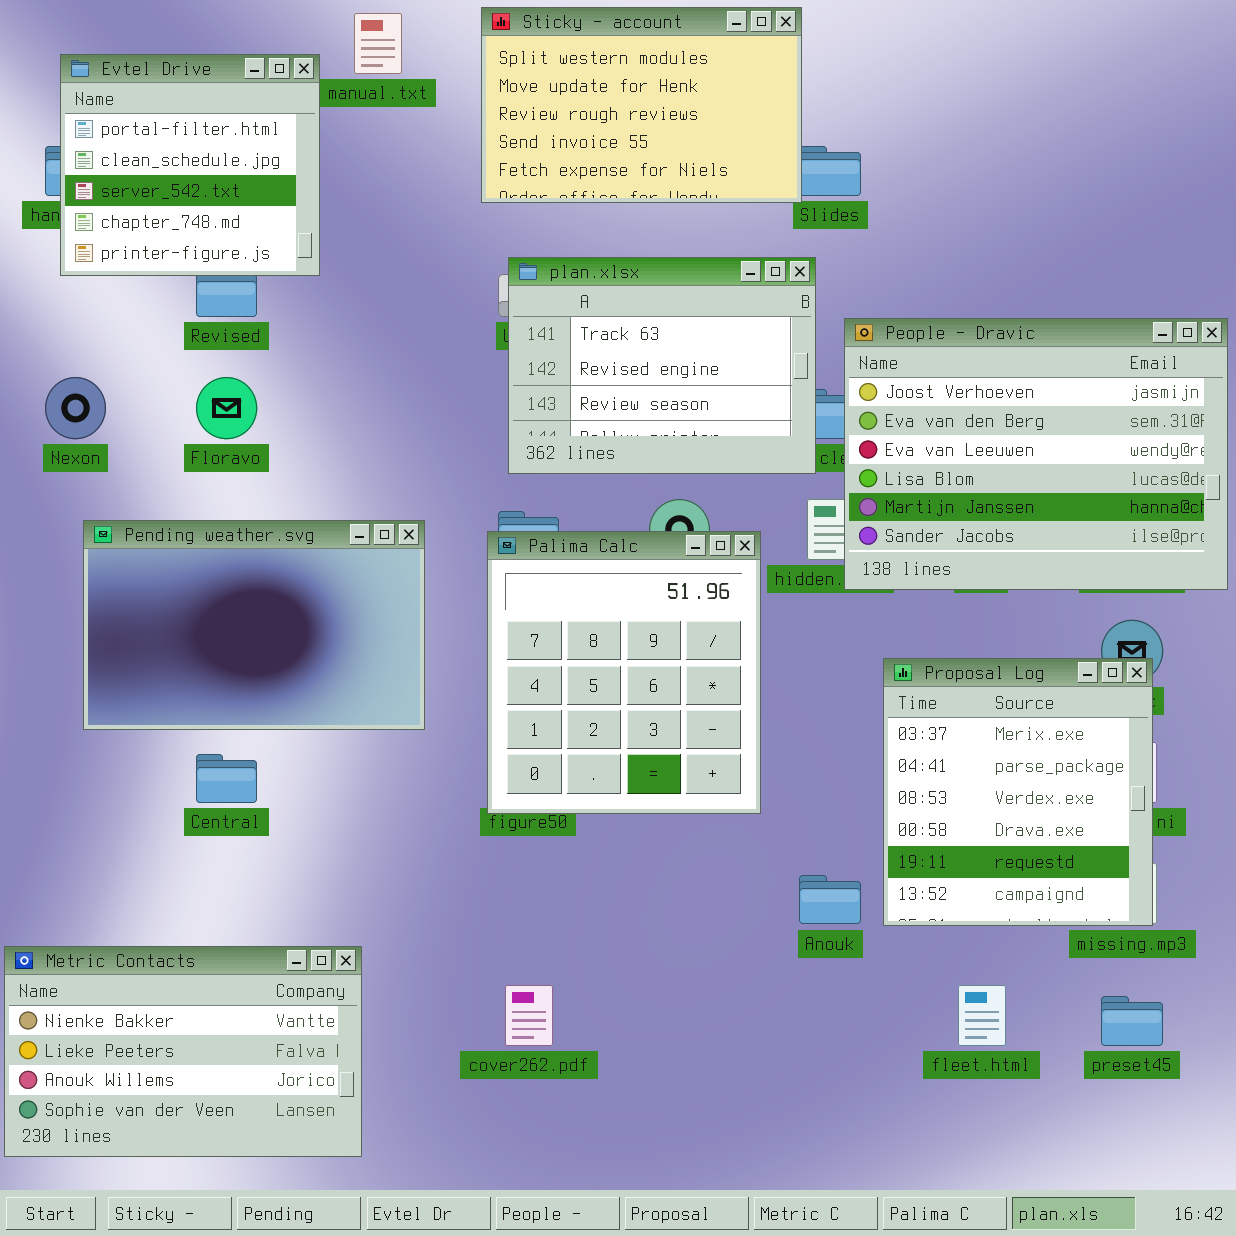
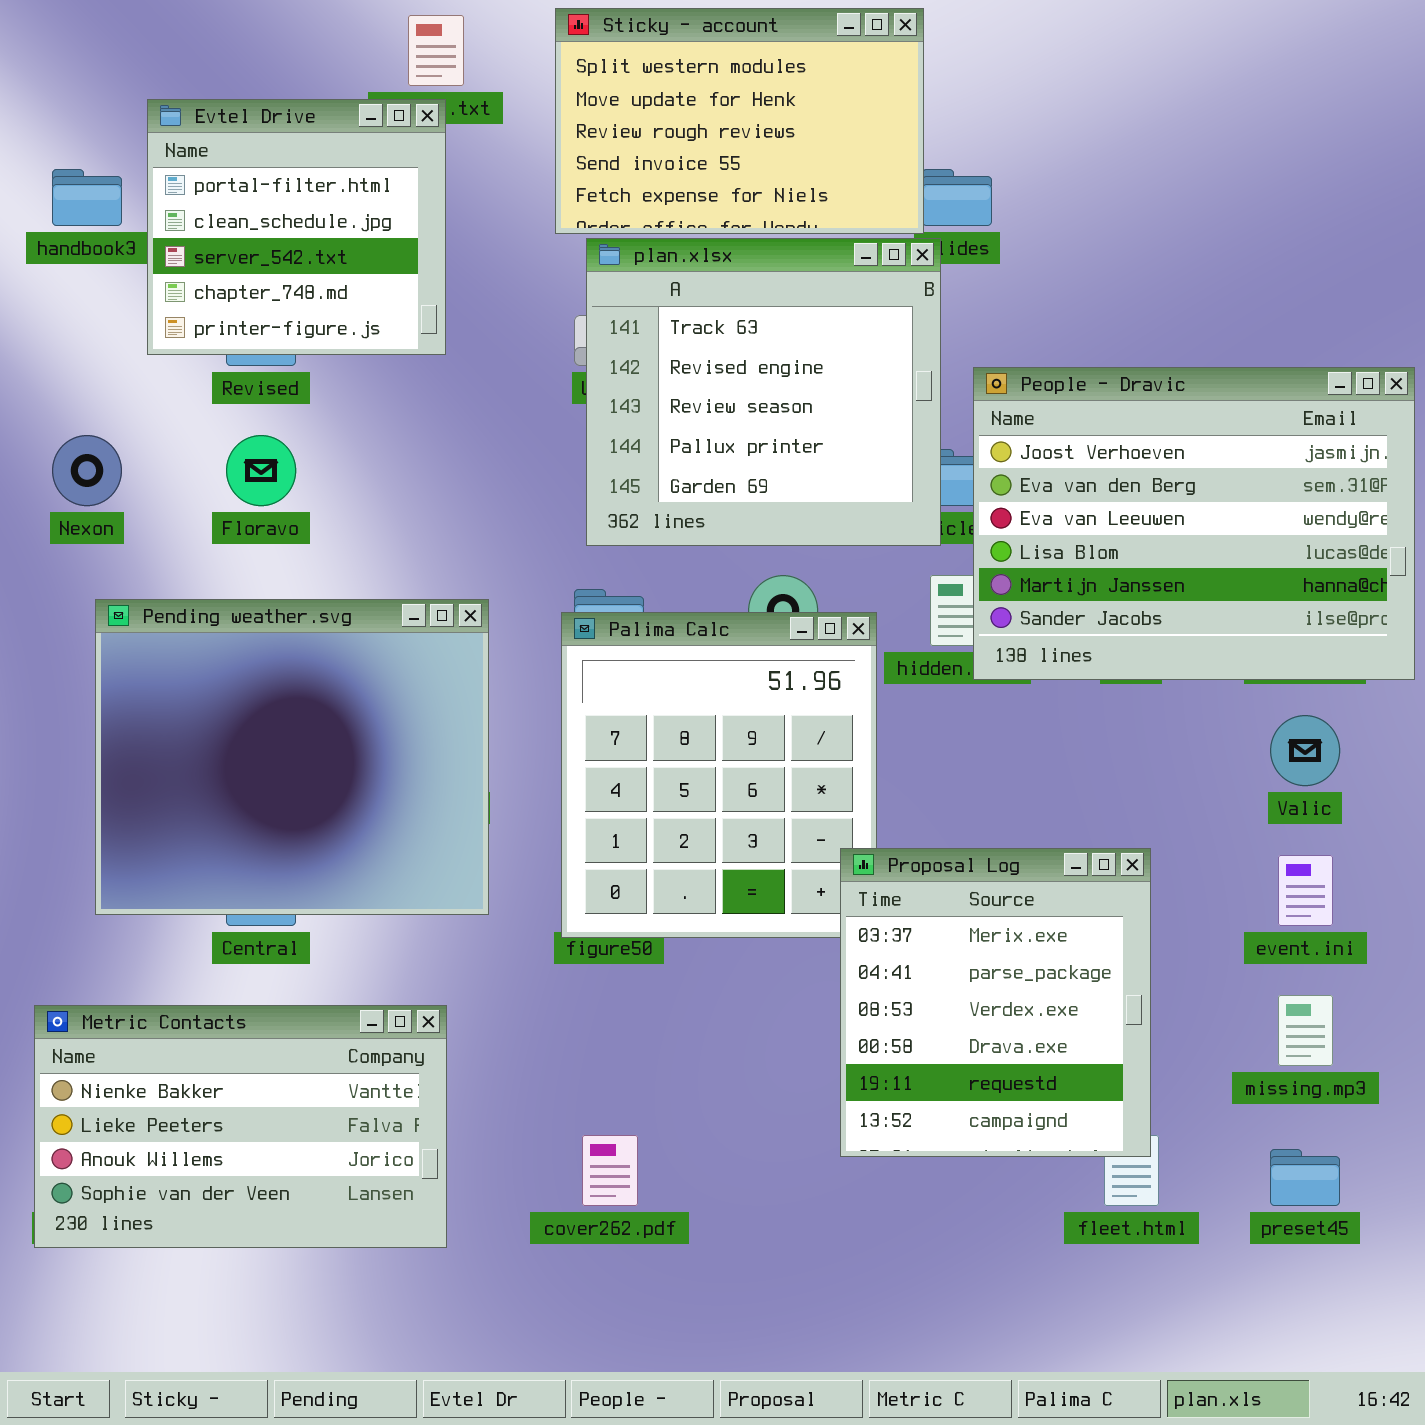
Evtel Drive: [60,54,320,276] -> [147,99,446,355], moved
plan.xlsx: [508,257,816,474] -> [586,238,941,546], resized
Pending weather.svg: [83,520,425,730] -> [95,599,489,915], resized
Proposal Log: [883,658,1153,926] -> [840,848,1151,1157], moved
Metric Contacts: [4,946,362,1157] -> [34,1005,447,1248], moved

